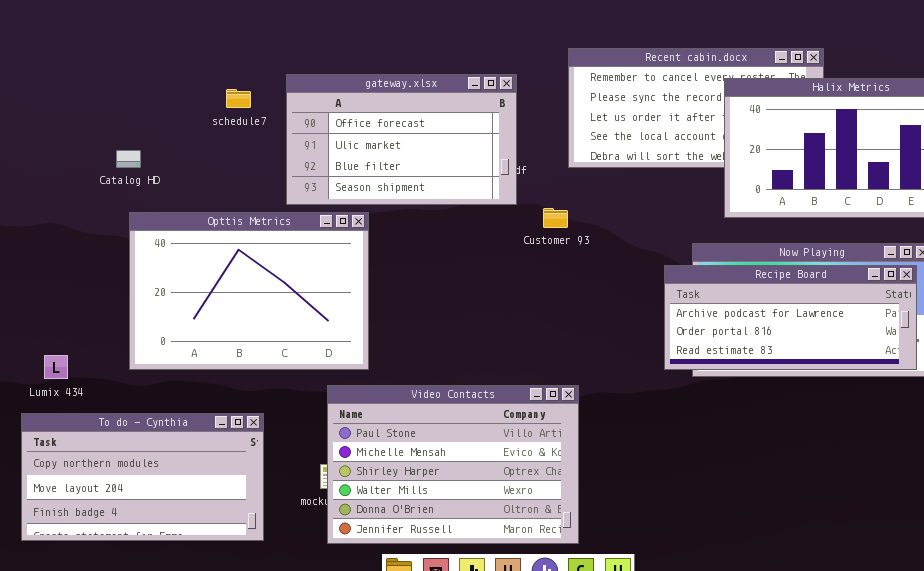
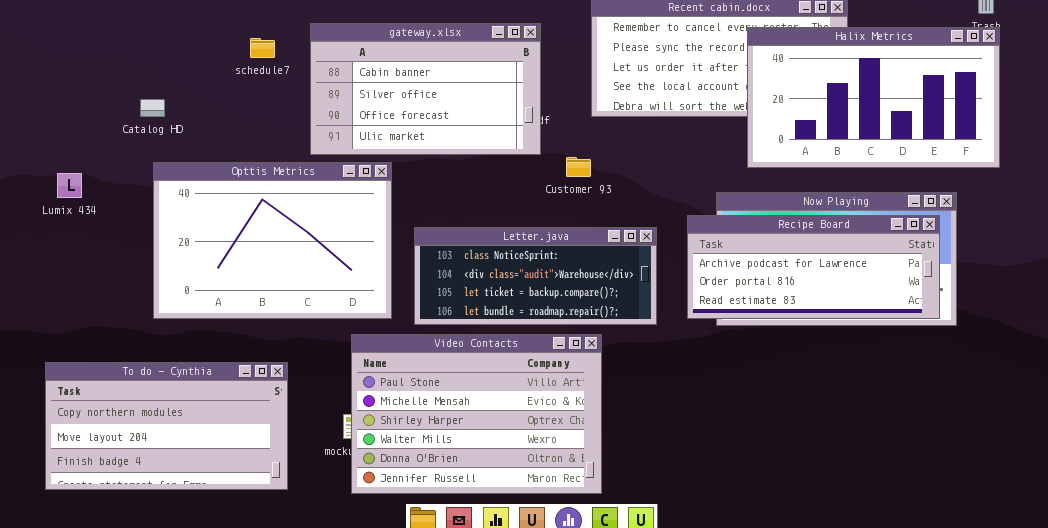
gateway.xlsx: [286,74,517,205] -> [310,23,541,155], scrolled up 2 rows
Letter.java: none -> [414,227,657,325], opened
Lumix 434: [44,355,68,379] -> [57,173,82,198], moved

